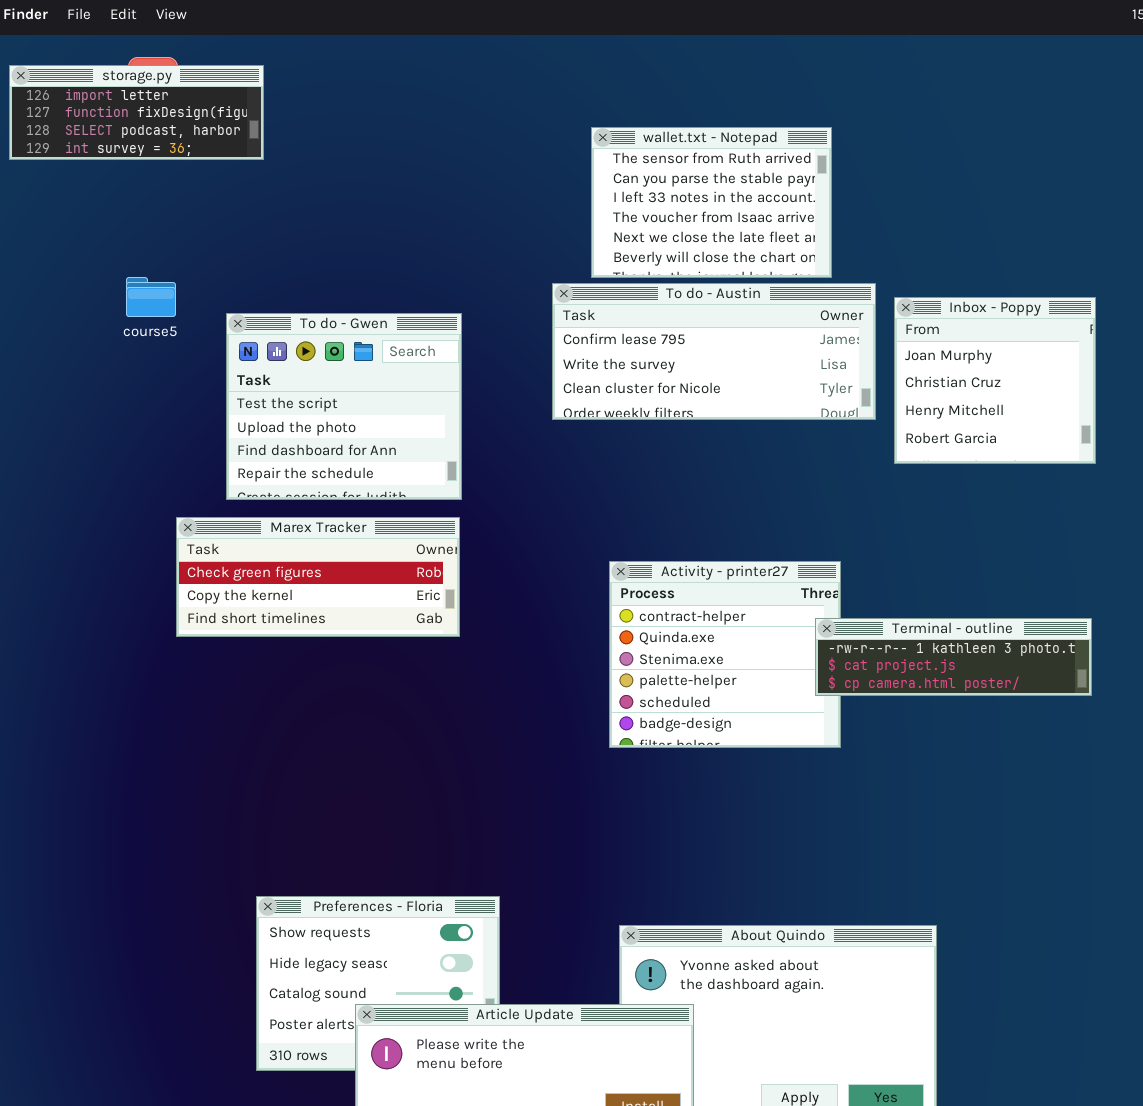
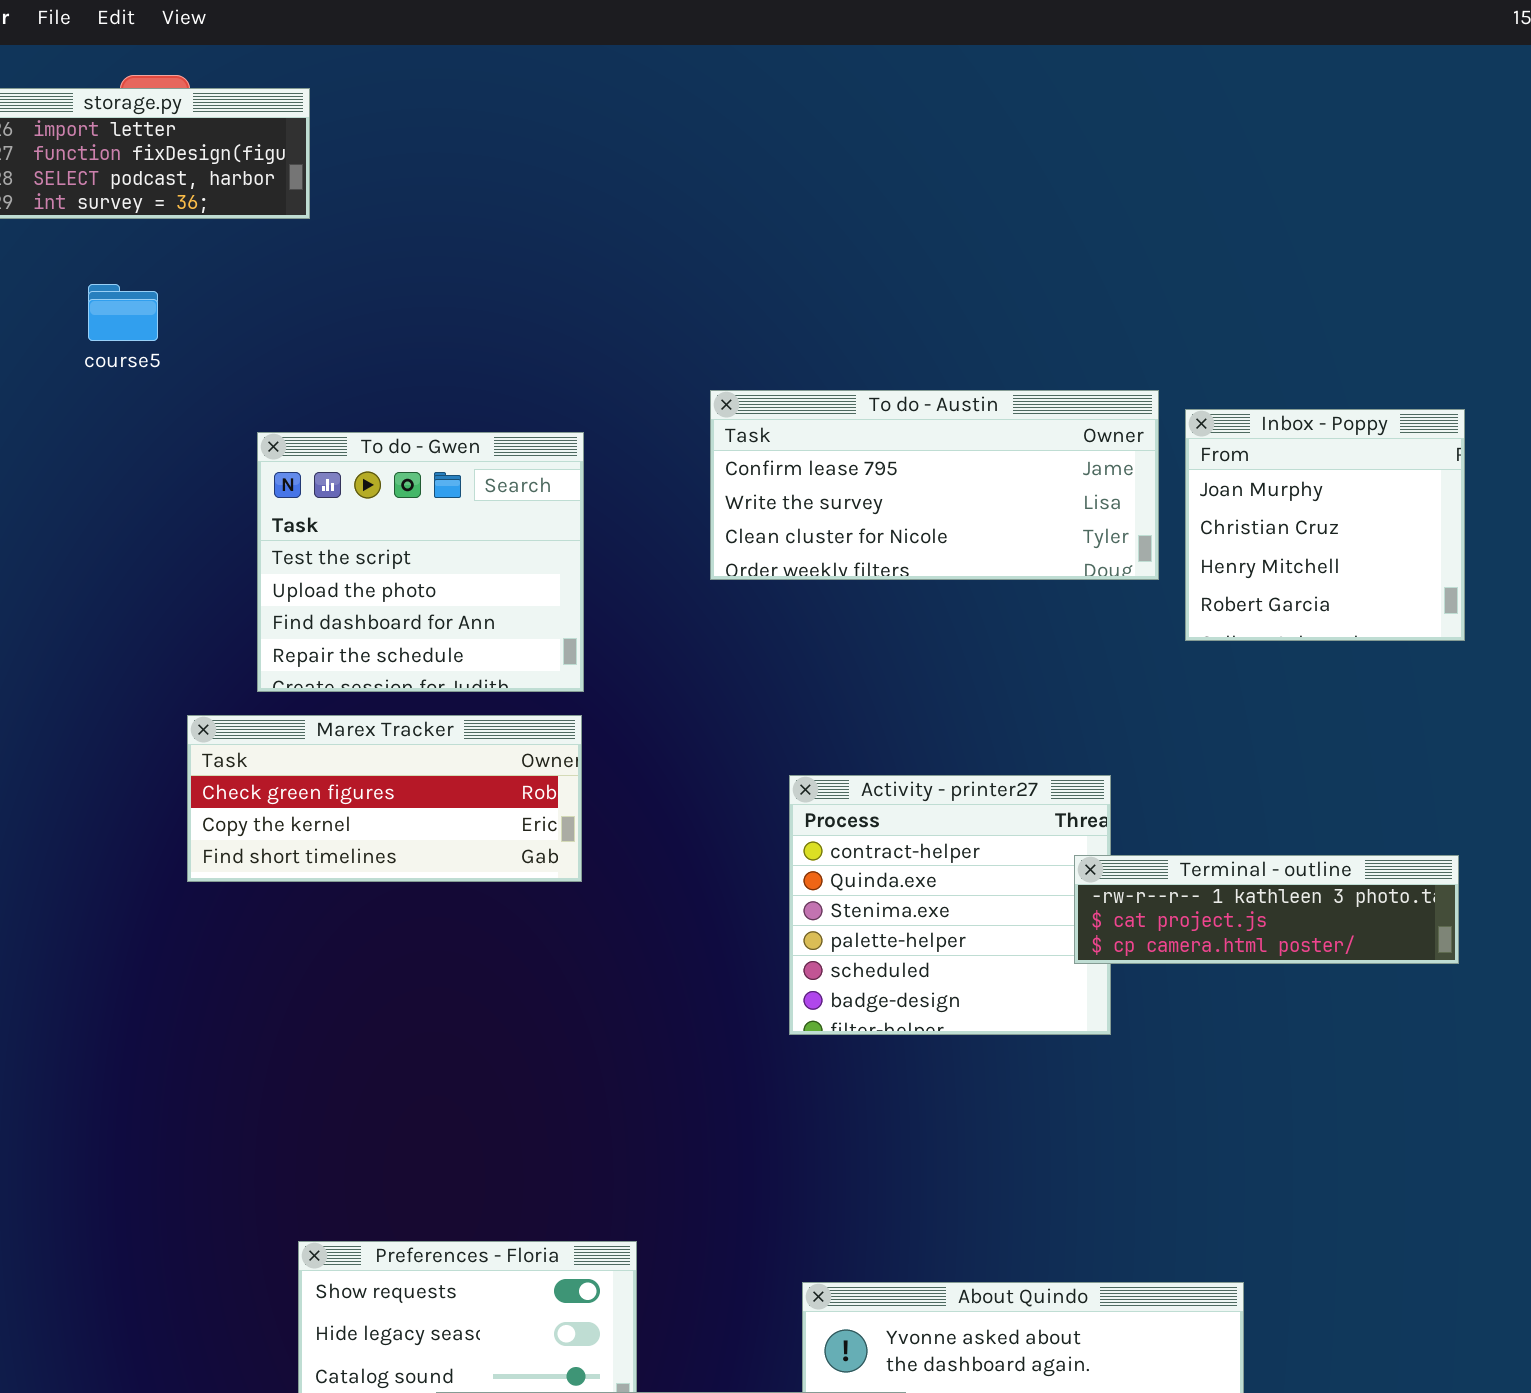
wallet.txt - Notepad: [591,127,832,278] -> none, closed
course5: [126,277,176,317] -> [88,284,158,341], moved

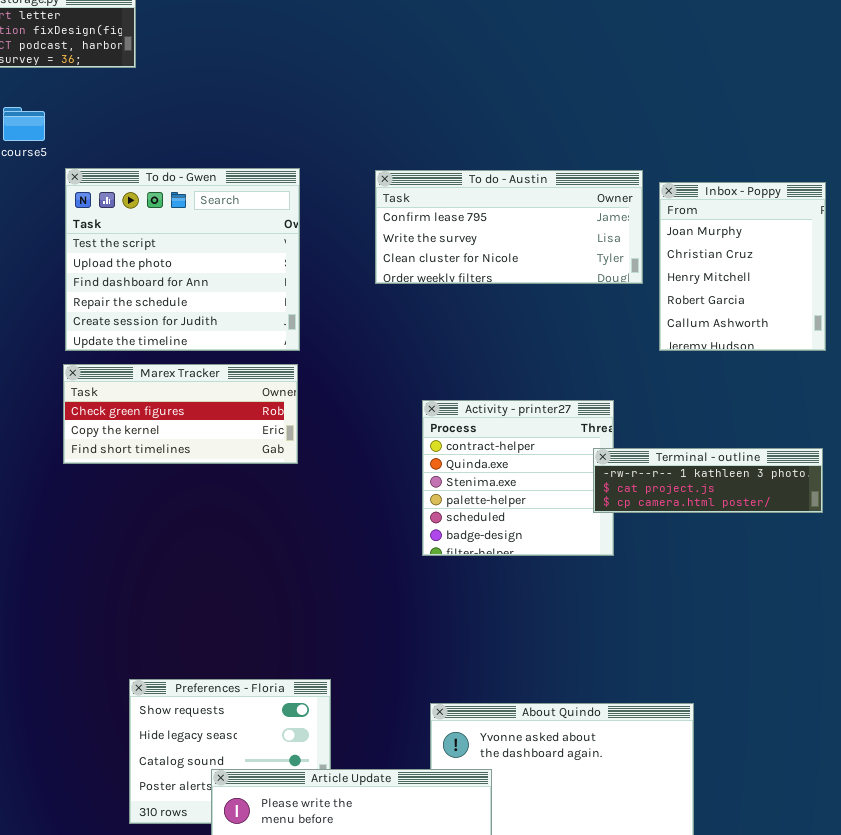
Inbox - Poppy: [1185,409,1465,641] -> [659,182,826,351], resized
To do - Gwen: [257,432,584,692] -> [65,168,300,351], resized

